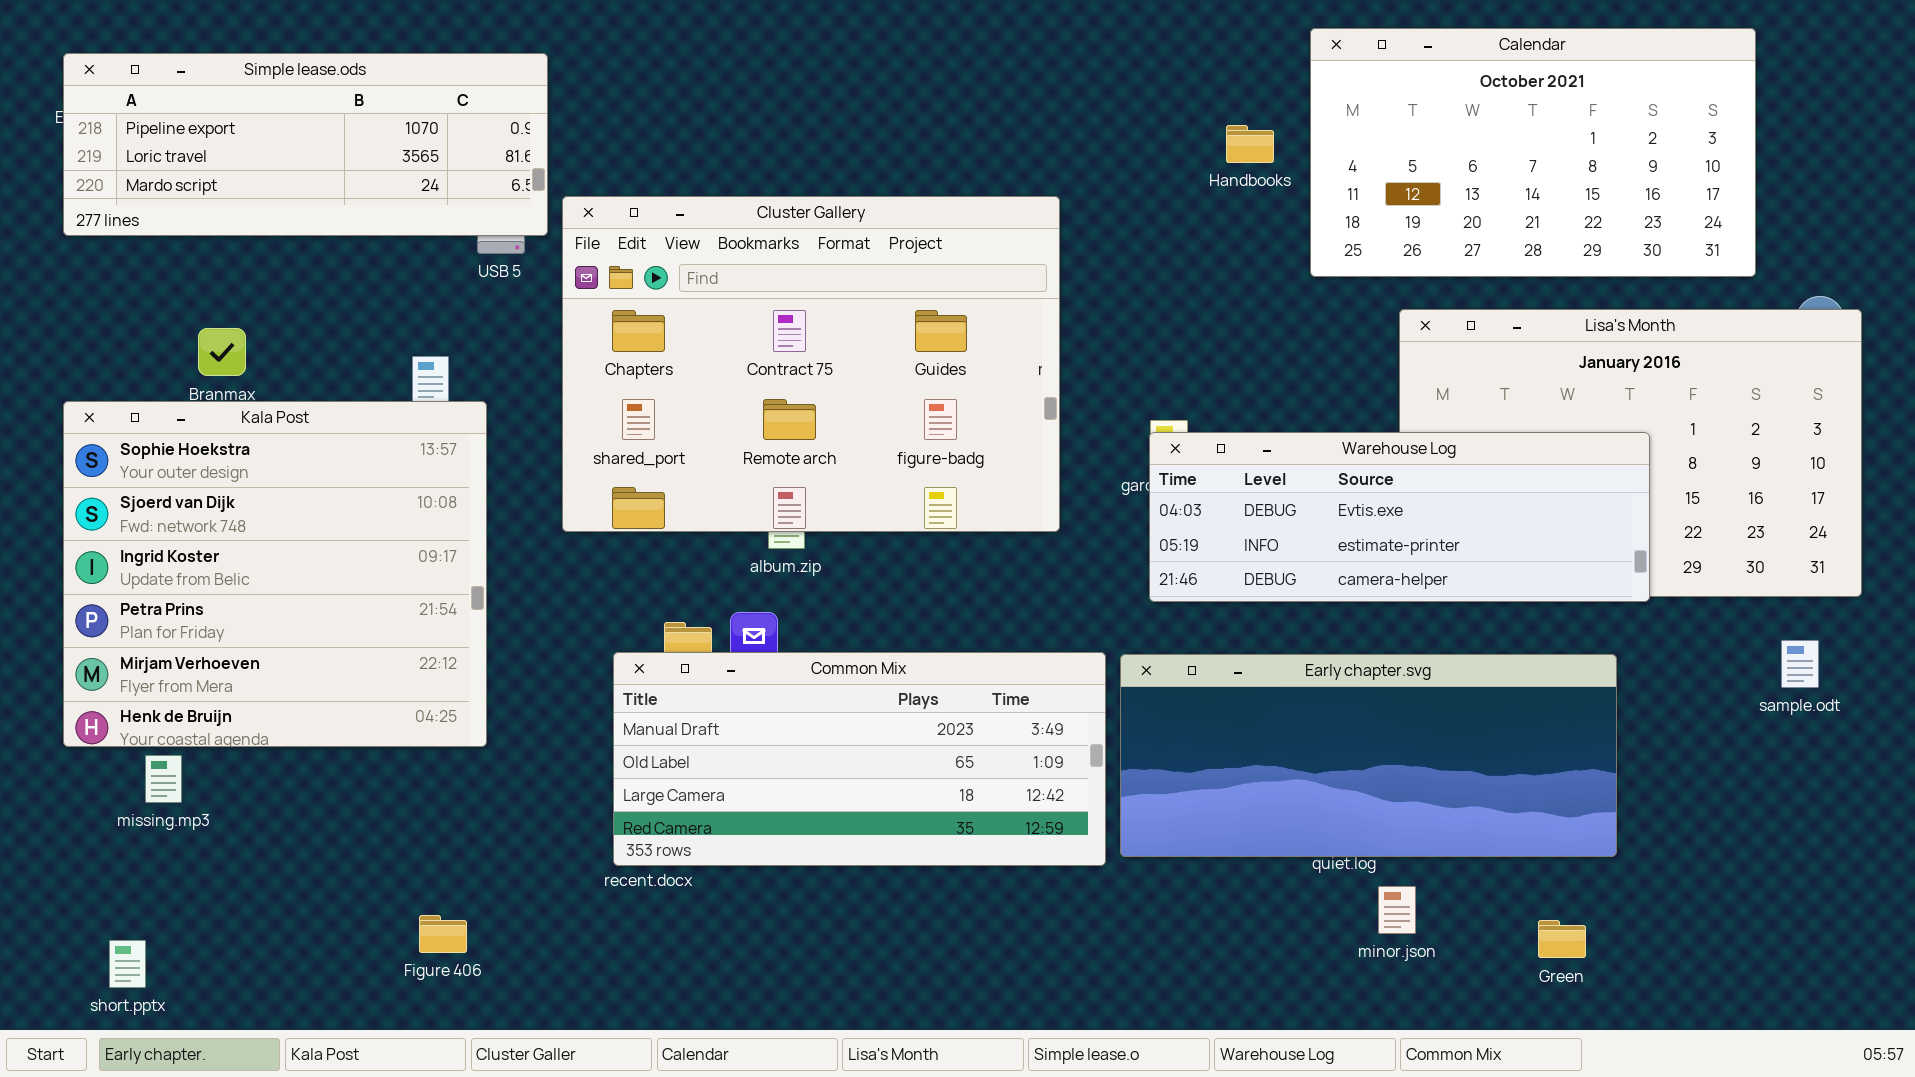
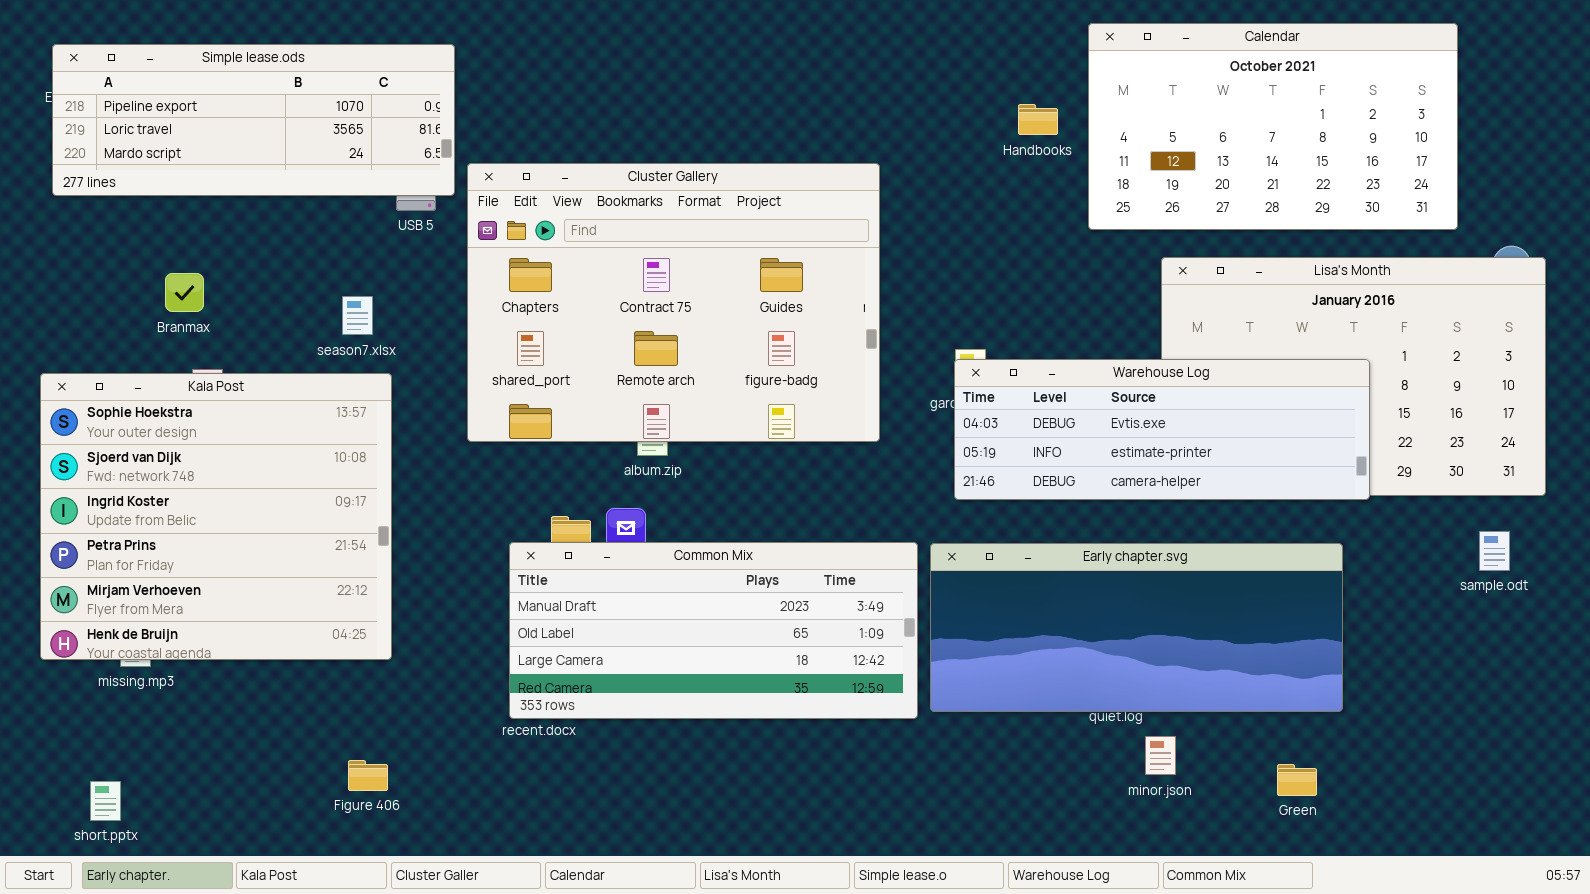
Kala Post: [63,401,487,747] -> [40,373,392,660], moved

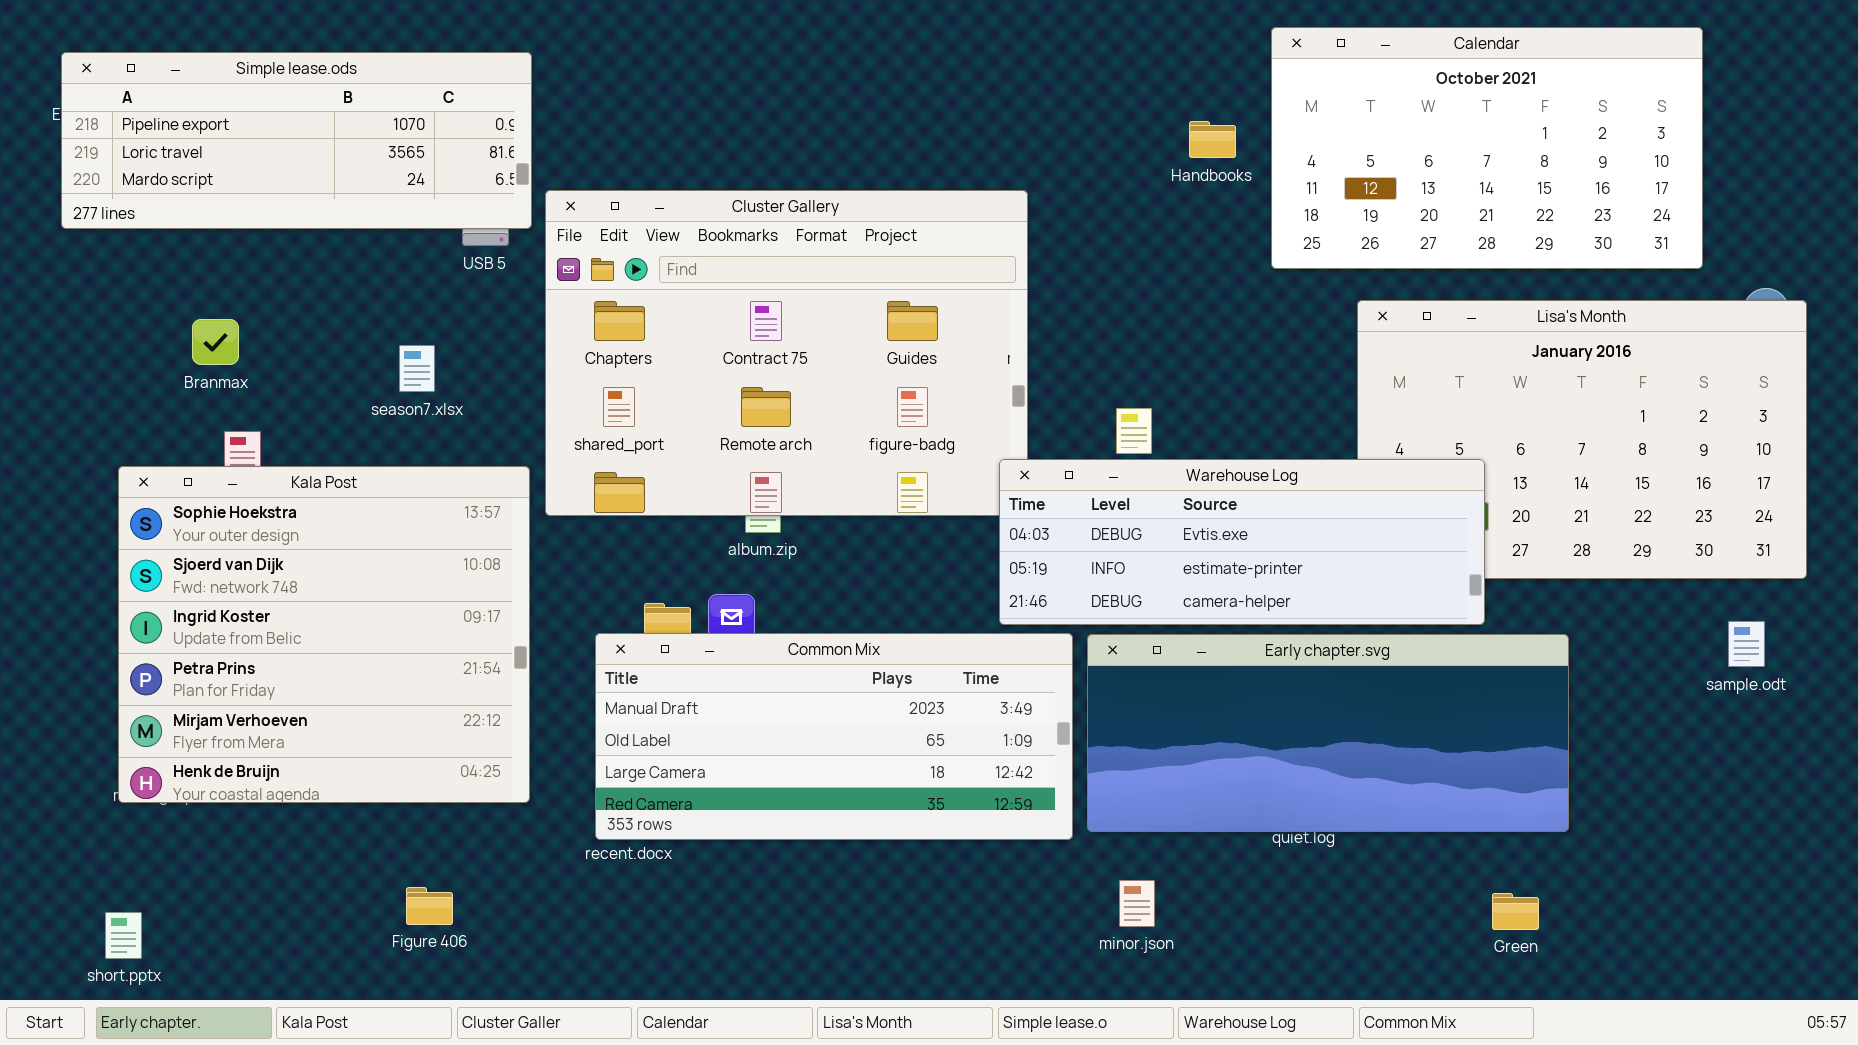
Warehouse Log: [954,359,1370,500] -> [999,459,1485,625], moved
Kala Post: [40,373,392,660] -> [118,466,530,803], moved
minor.json: [1145,736,1176,775] -> [1119,880,1155,927], moved

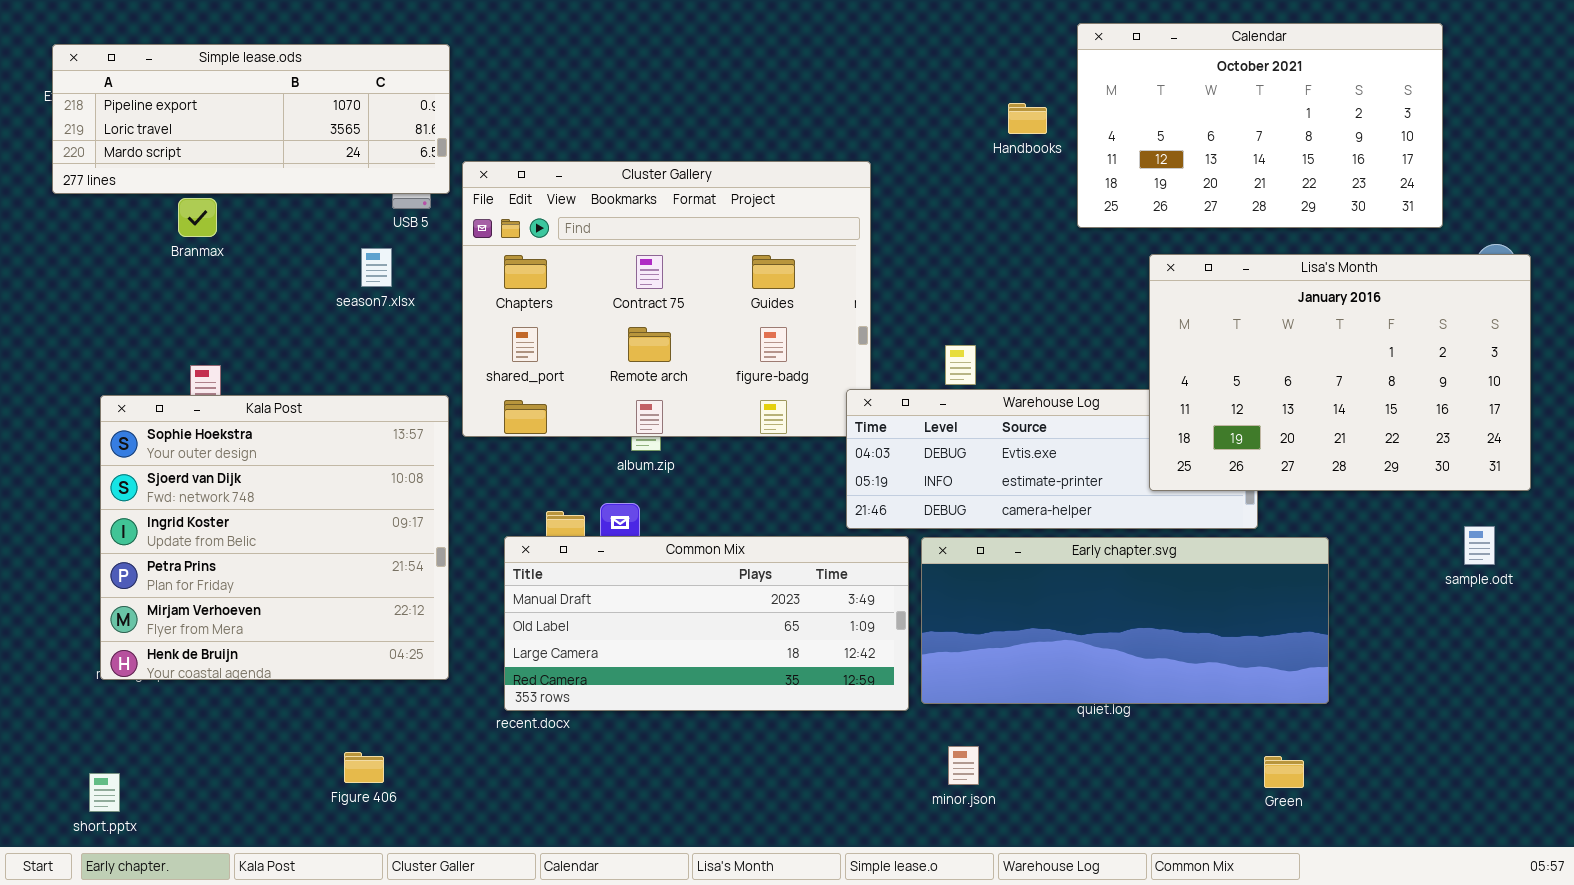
Lisa's Month: [1357,300,1807,579] -> [1149,254,1531,491], raised
Branmax: [192,319,239,365] -> [178,198,217,237], moved
season7.xlsx: [399,345,435,392] -> [361,248,392,287], moved

